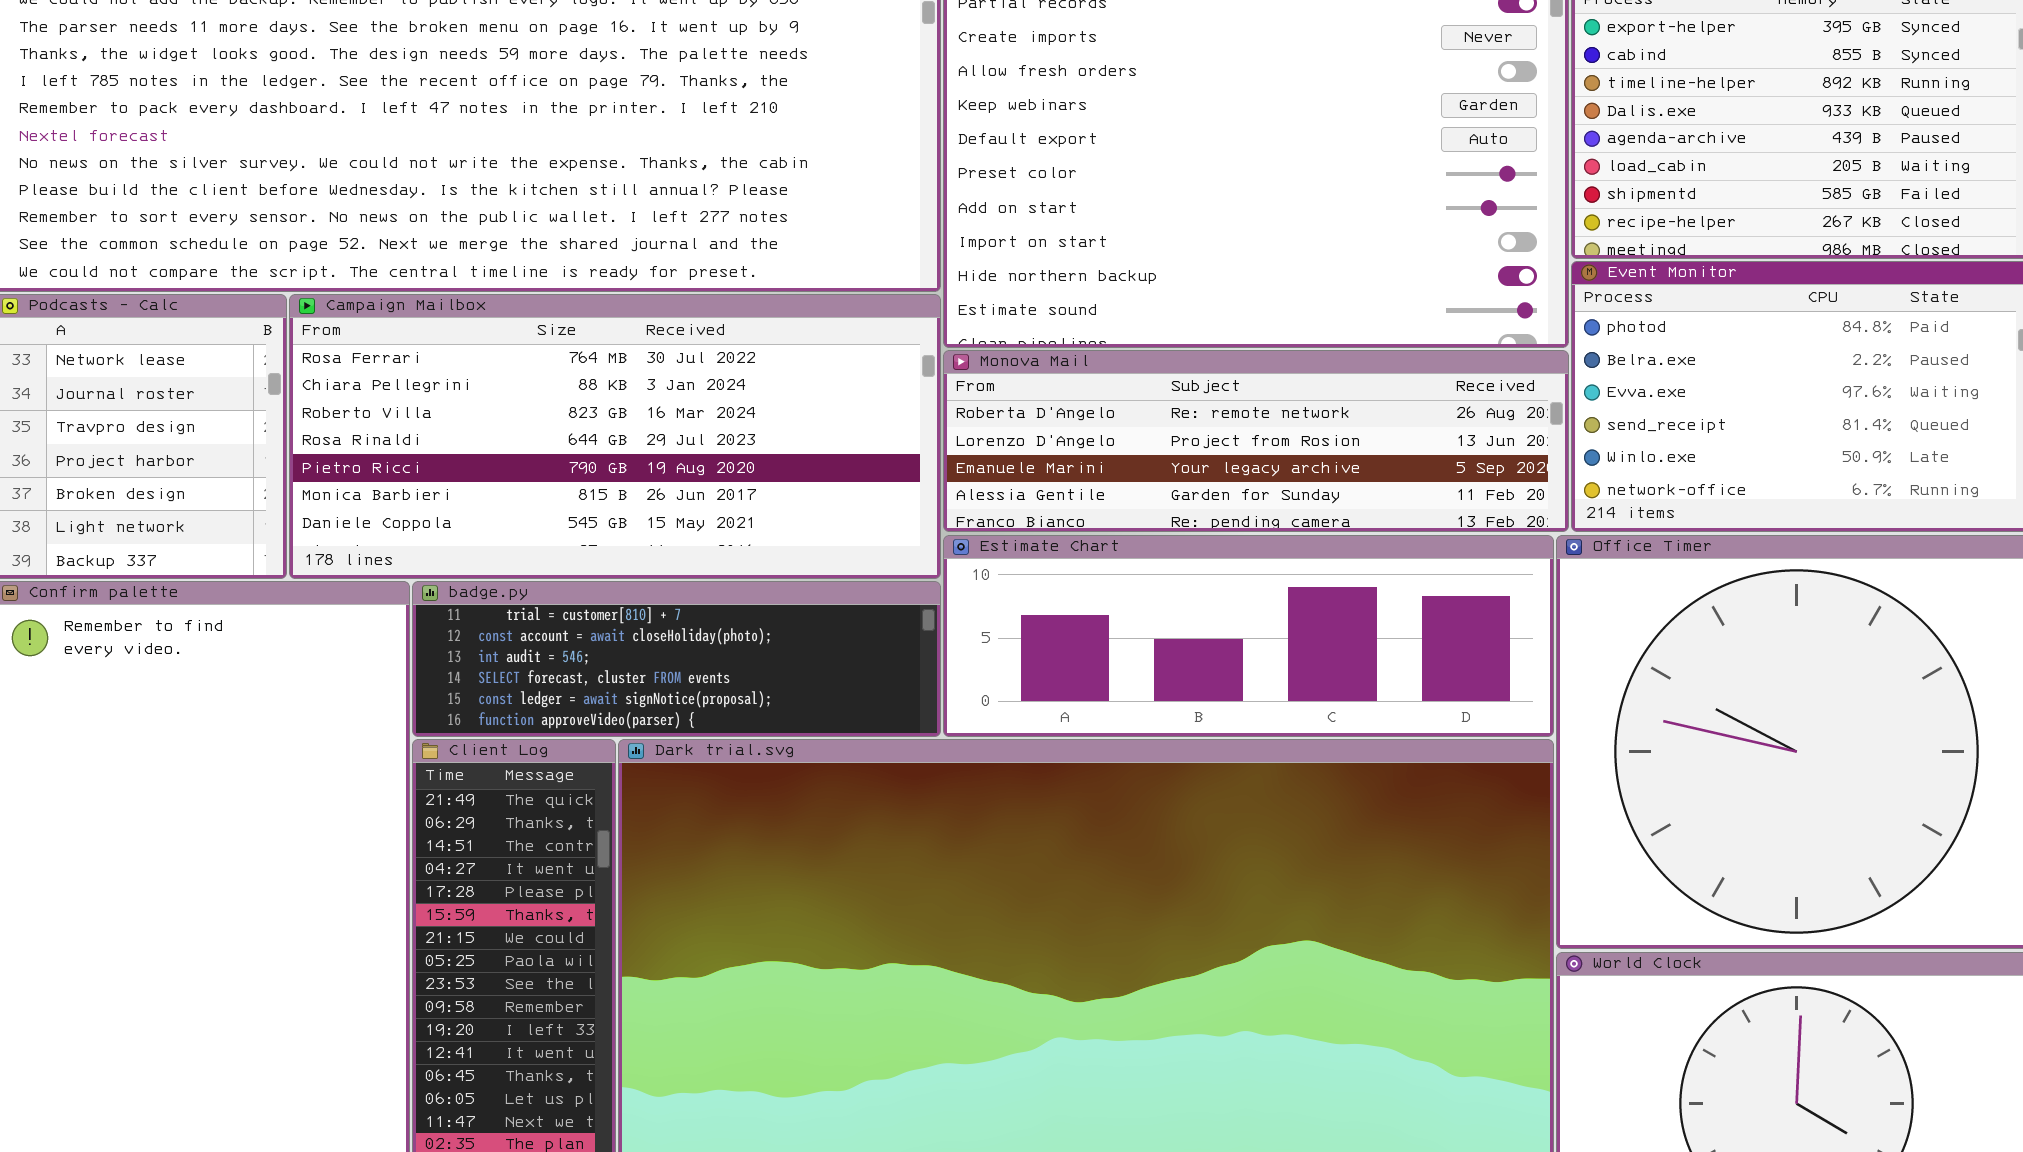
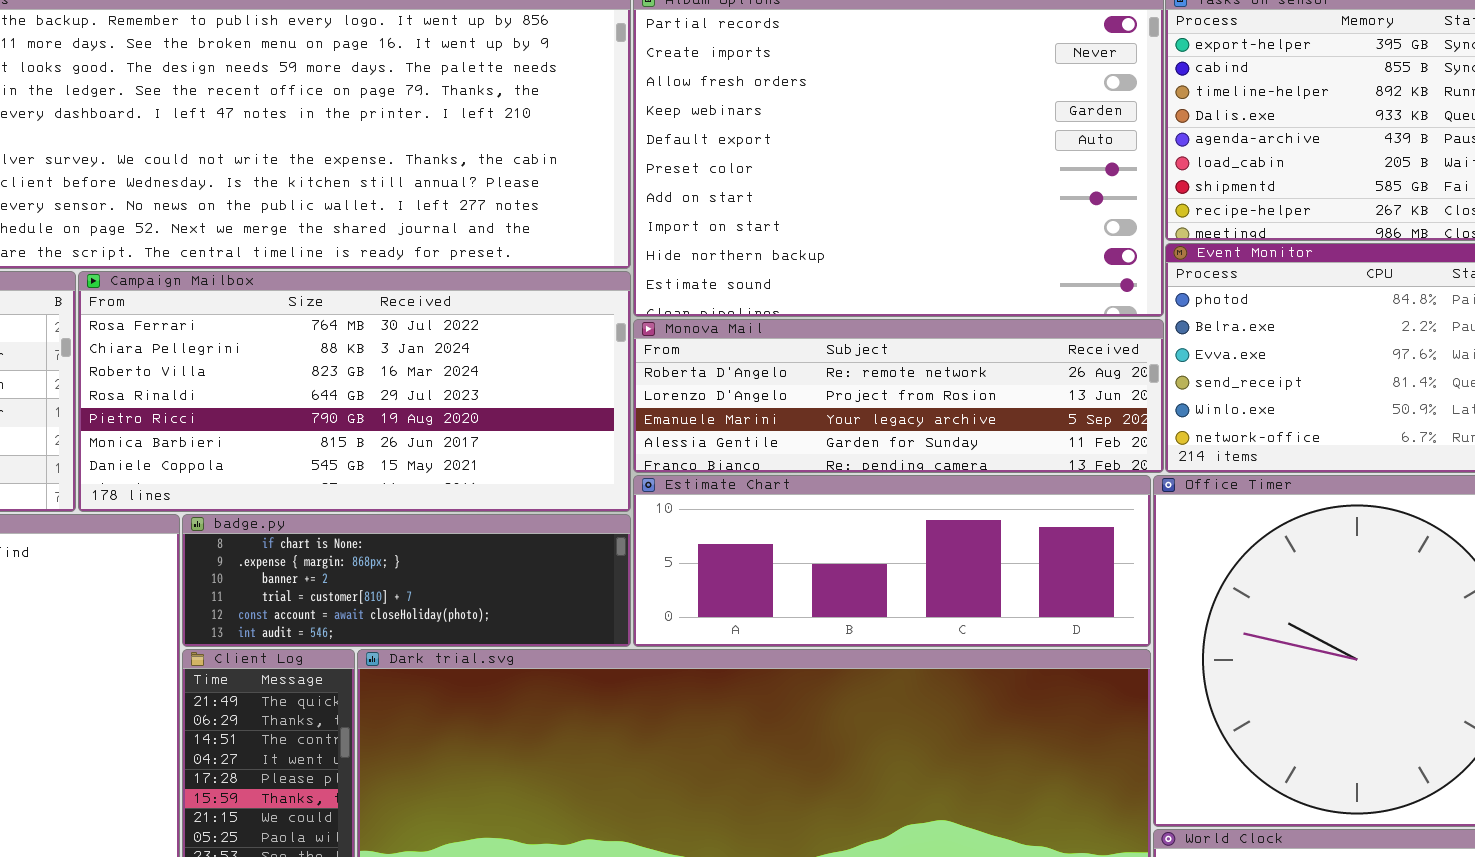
badge.py: [412,581,941,737] -> [182,514,631,647], scrolled up 3 rows

